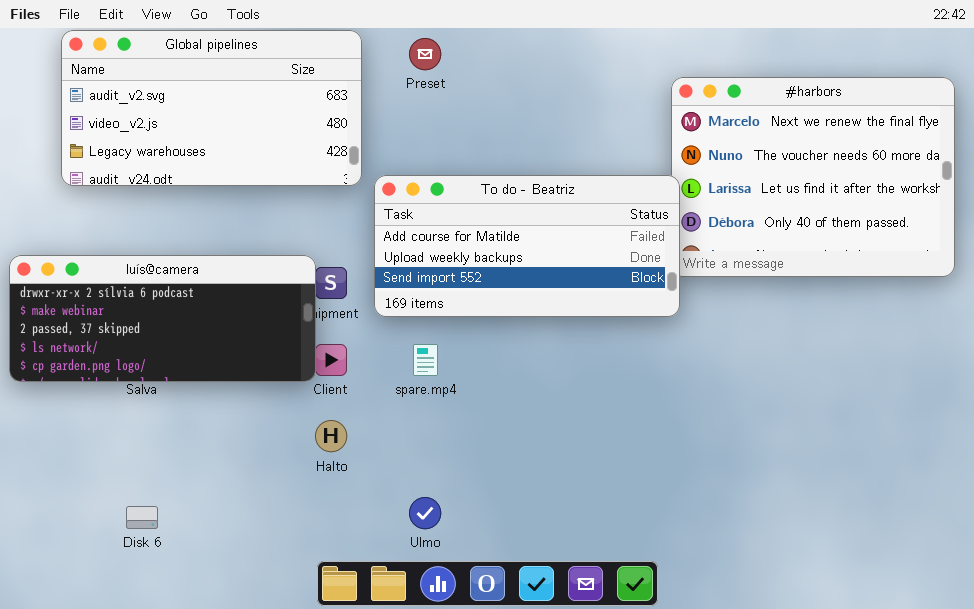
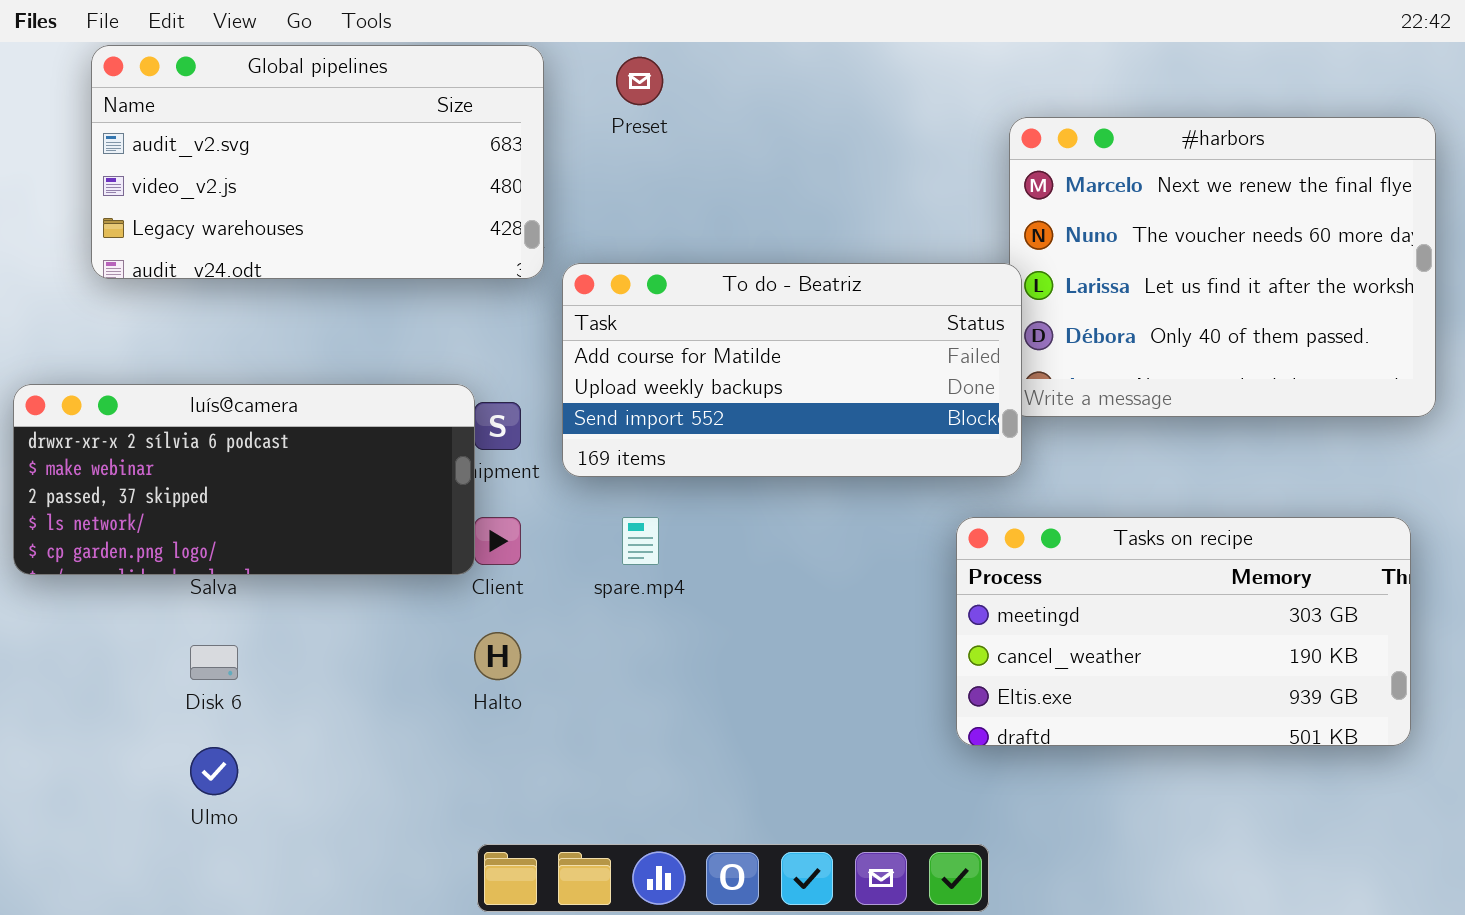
Tasks on recipe: none -> [956,517,1411,746], opened
Ulmo: [409,497,441,529] -> [190,747,238,795], moved
Disk 6: [126,506,158,529] -> [190,645,238,680], moved

